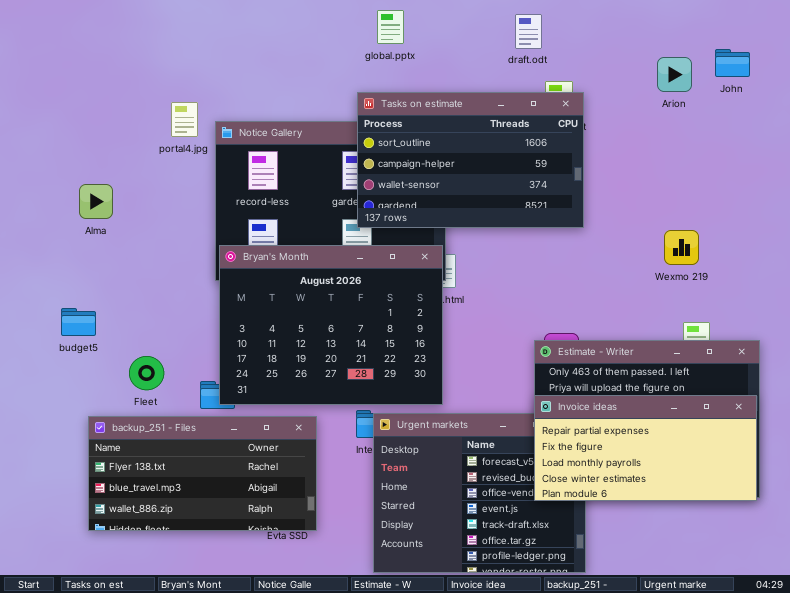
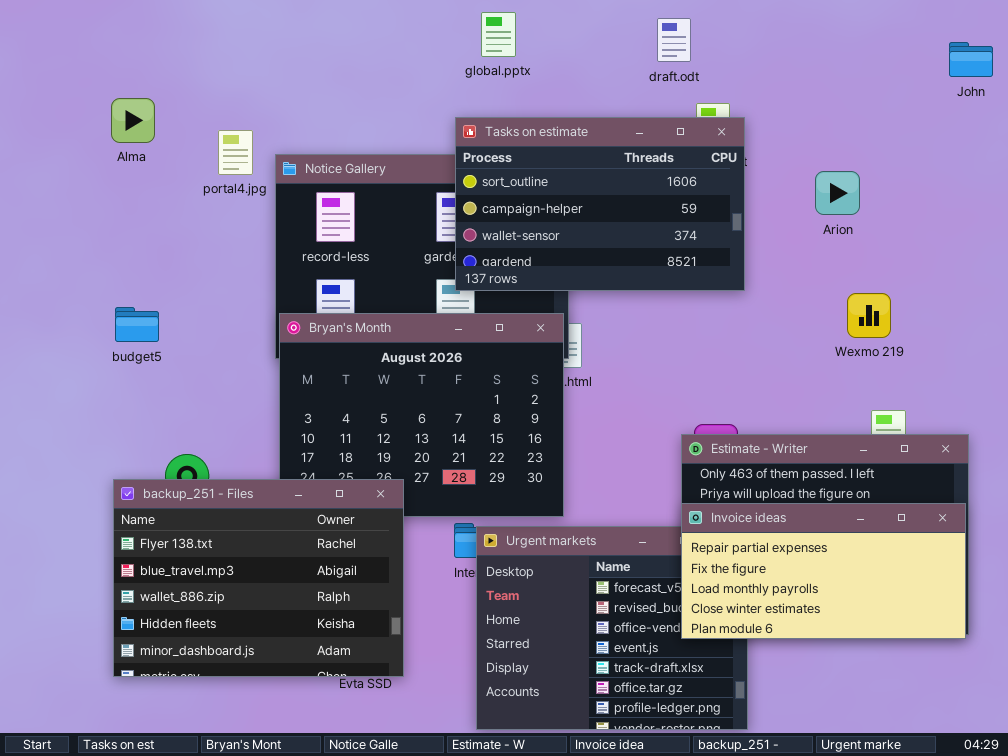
John: [715,49,750,77] -> [949,42,993,77], moved
Arion: [657,57,692,92] -> [815,171,860,215], moved
Alma: [79,184,113,219] -> [111,98,155,143], moved
budget5: [61,308,96,336] -> [115,307,159,342], moved
backup_251 - Files: [88,416,317,531] -> [113,479,404,677], resized

